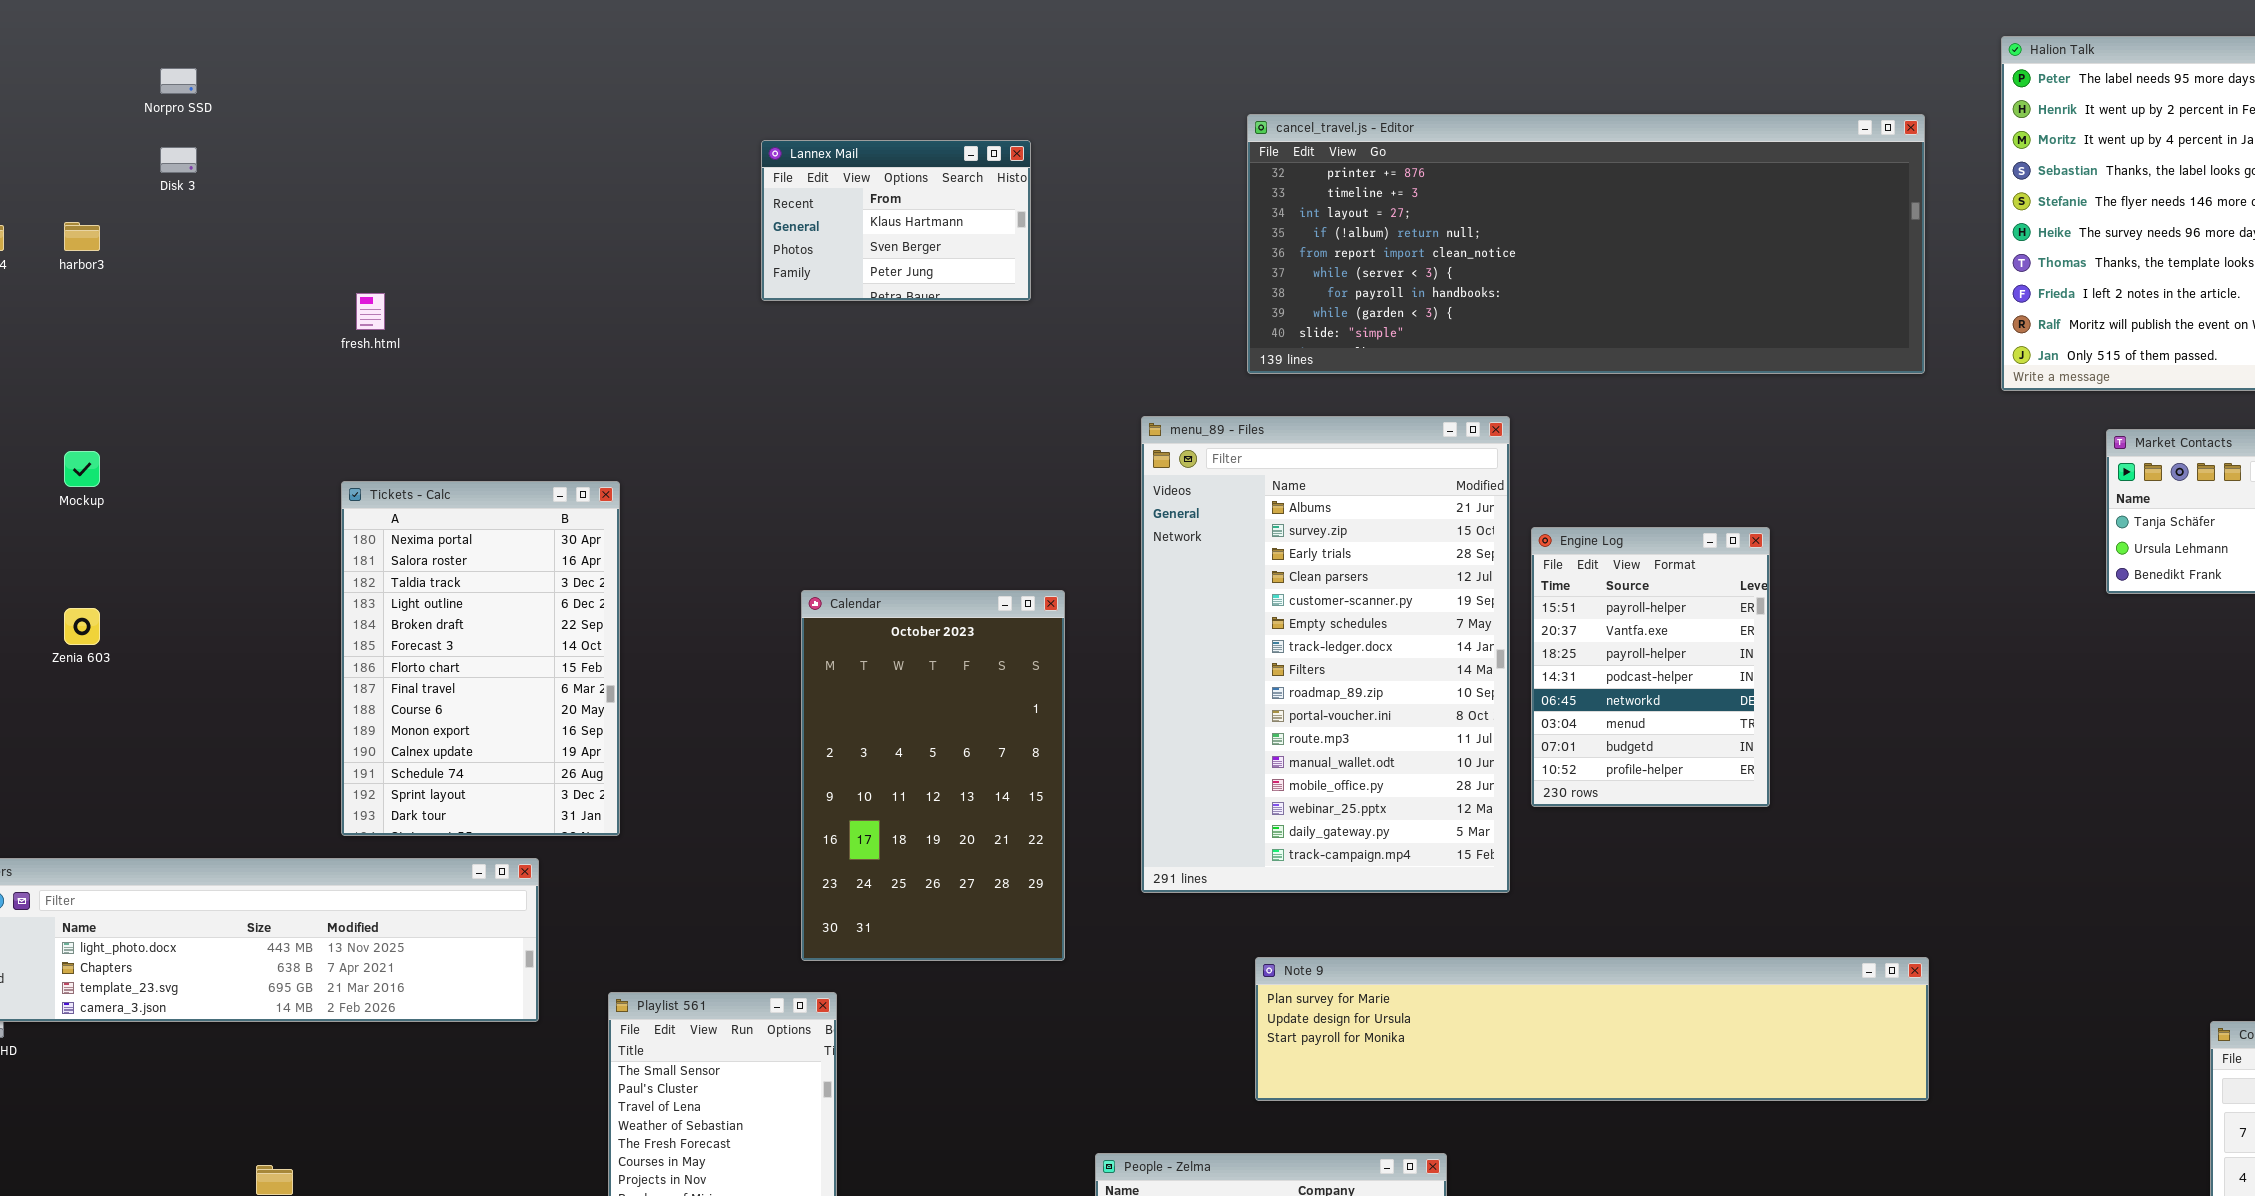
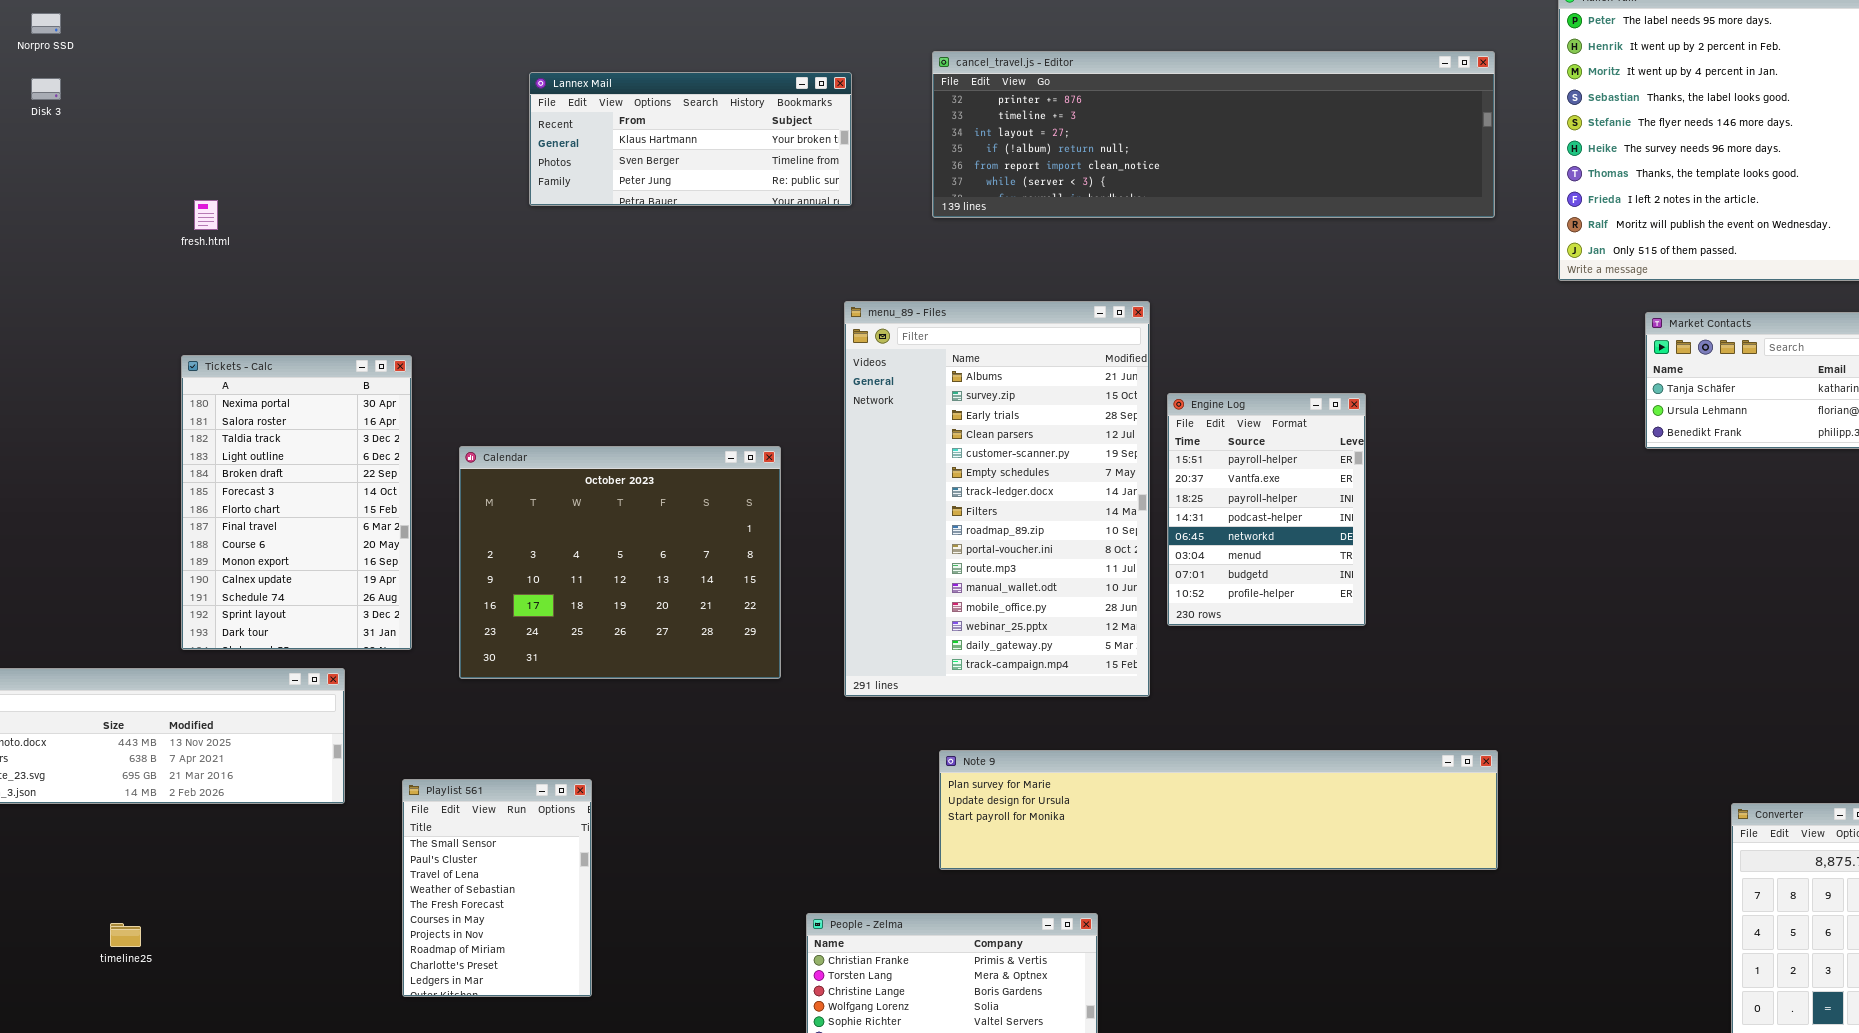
cancel_travel.js - Editor: [1247,114,1925,374] -> [932,51,1495,218], resized
Lannex Mail: [761,140,1031,301] -> [529,72,852,206], resized
Calendar: [801,590,1065,961] -> [459,446,781,679], resized

